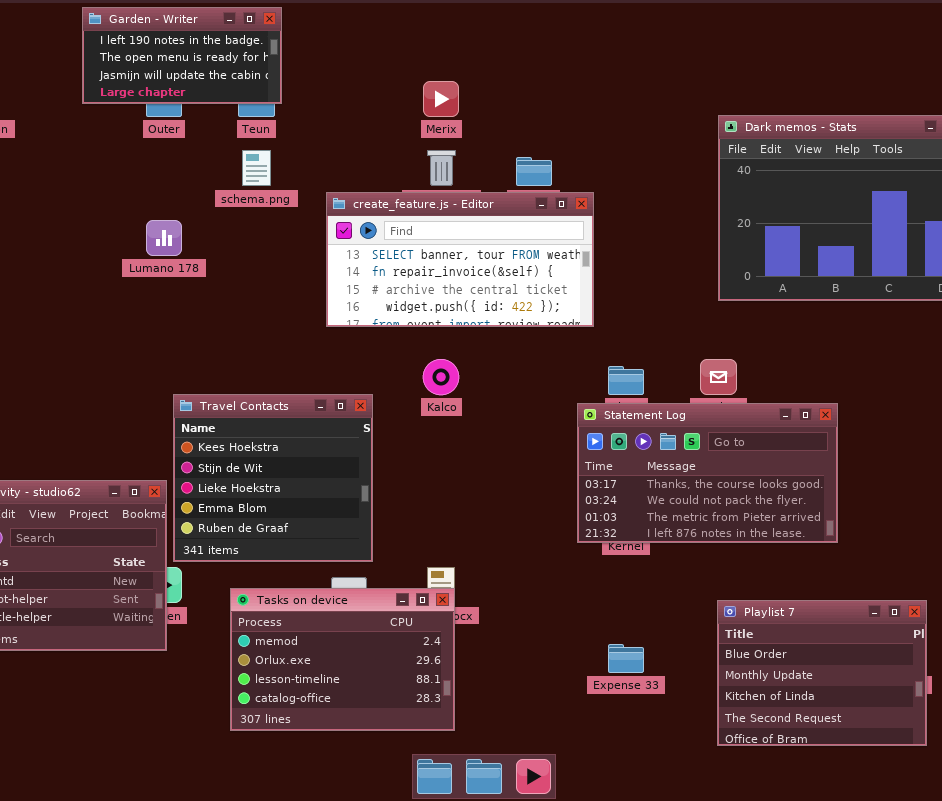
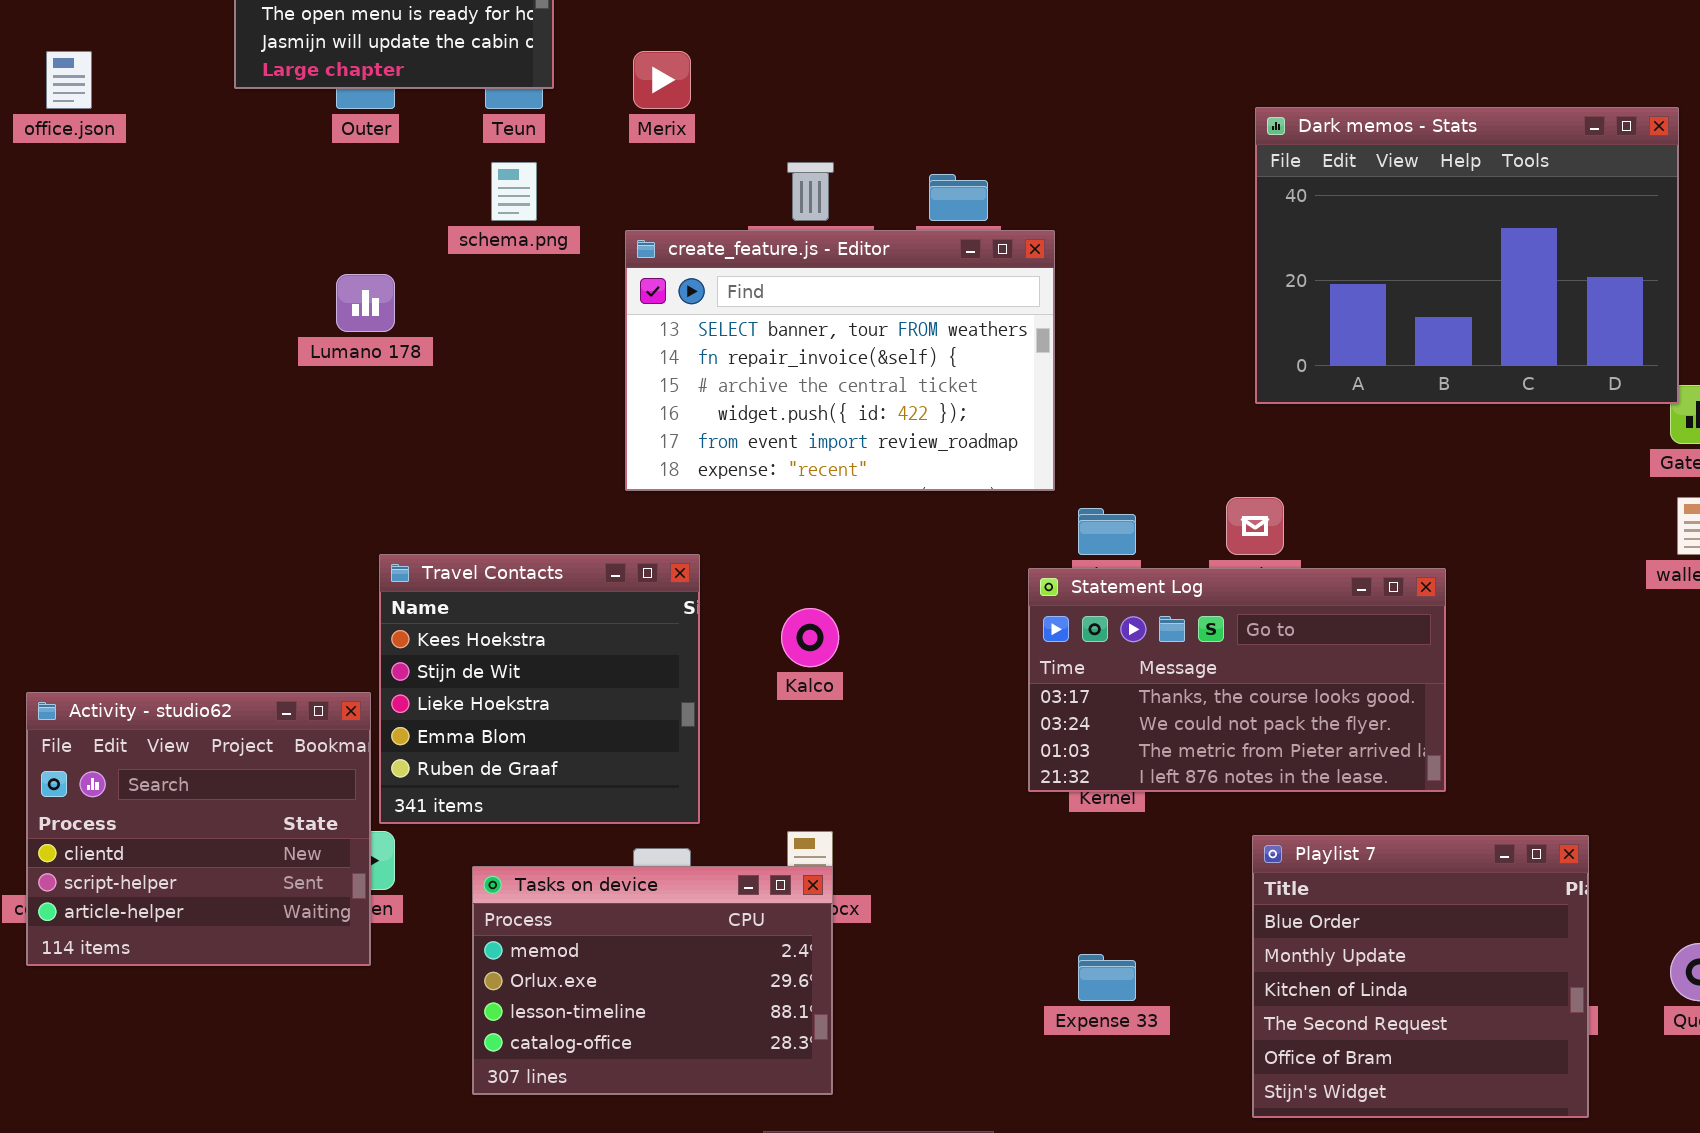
Merix: [423,81,459,117] -> [633,51,691,109], moved
create_feature.js - Editor: [326,192,594,327] -> [625,230,1055,491], resized
Kalco: [423,359,459,395] -> [781,608,839,667], moved
Playlist 7: [717,600,927,746] -> [1252,835,1589,1118], resized

